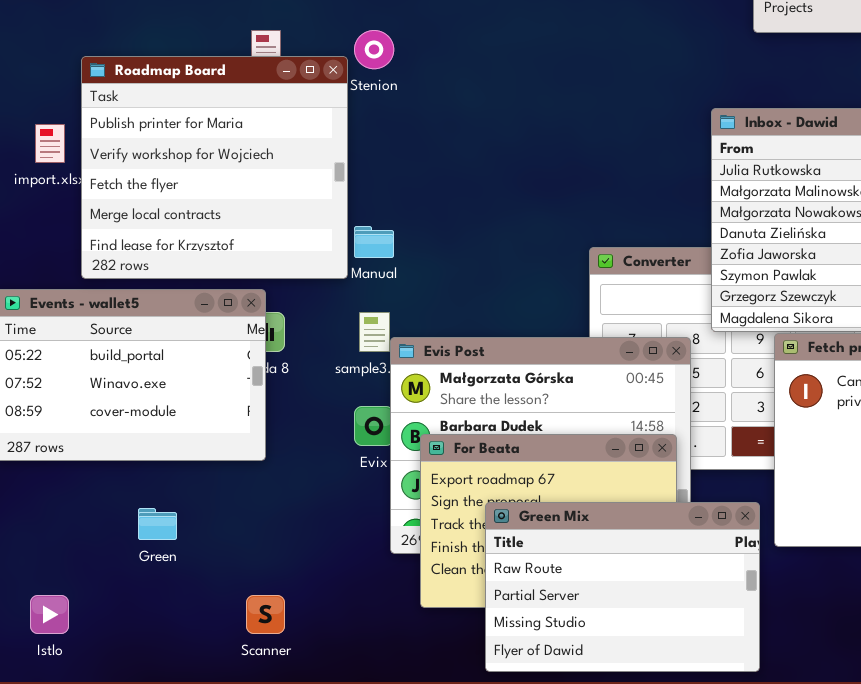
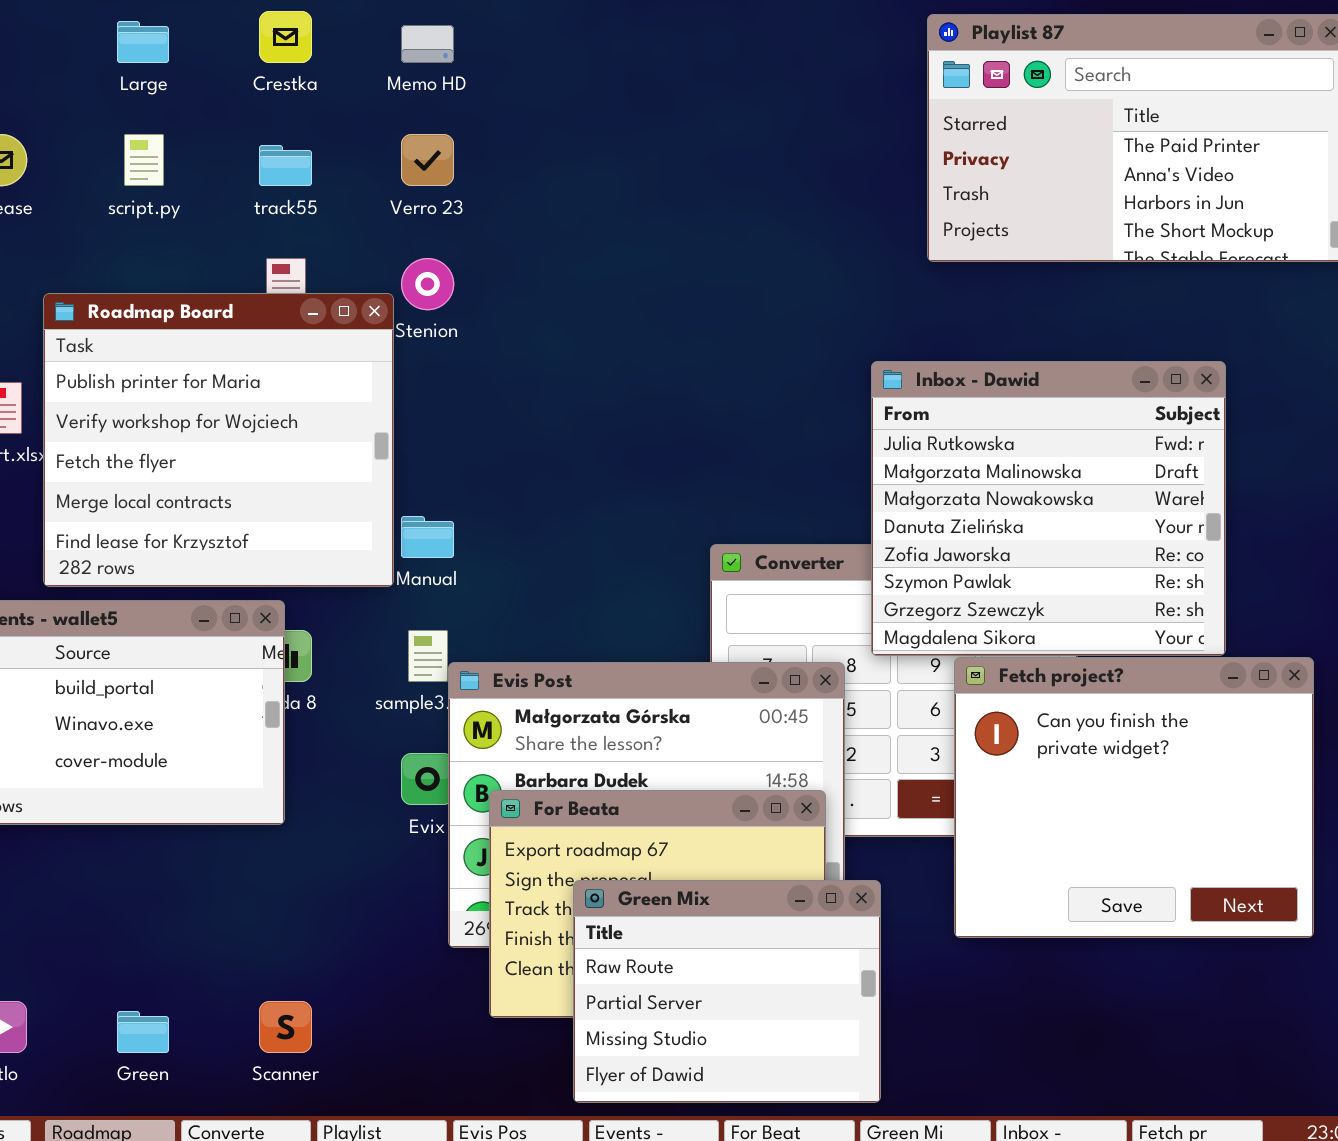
Green Mix: [485,502,760,672] -> [573,880,881,1103], resized
Green: [138,508,177,540] -> [117,1011,169,1053], moved

